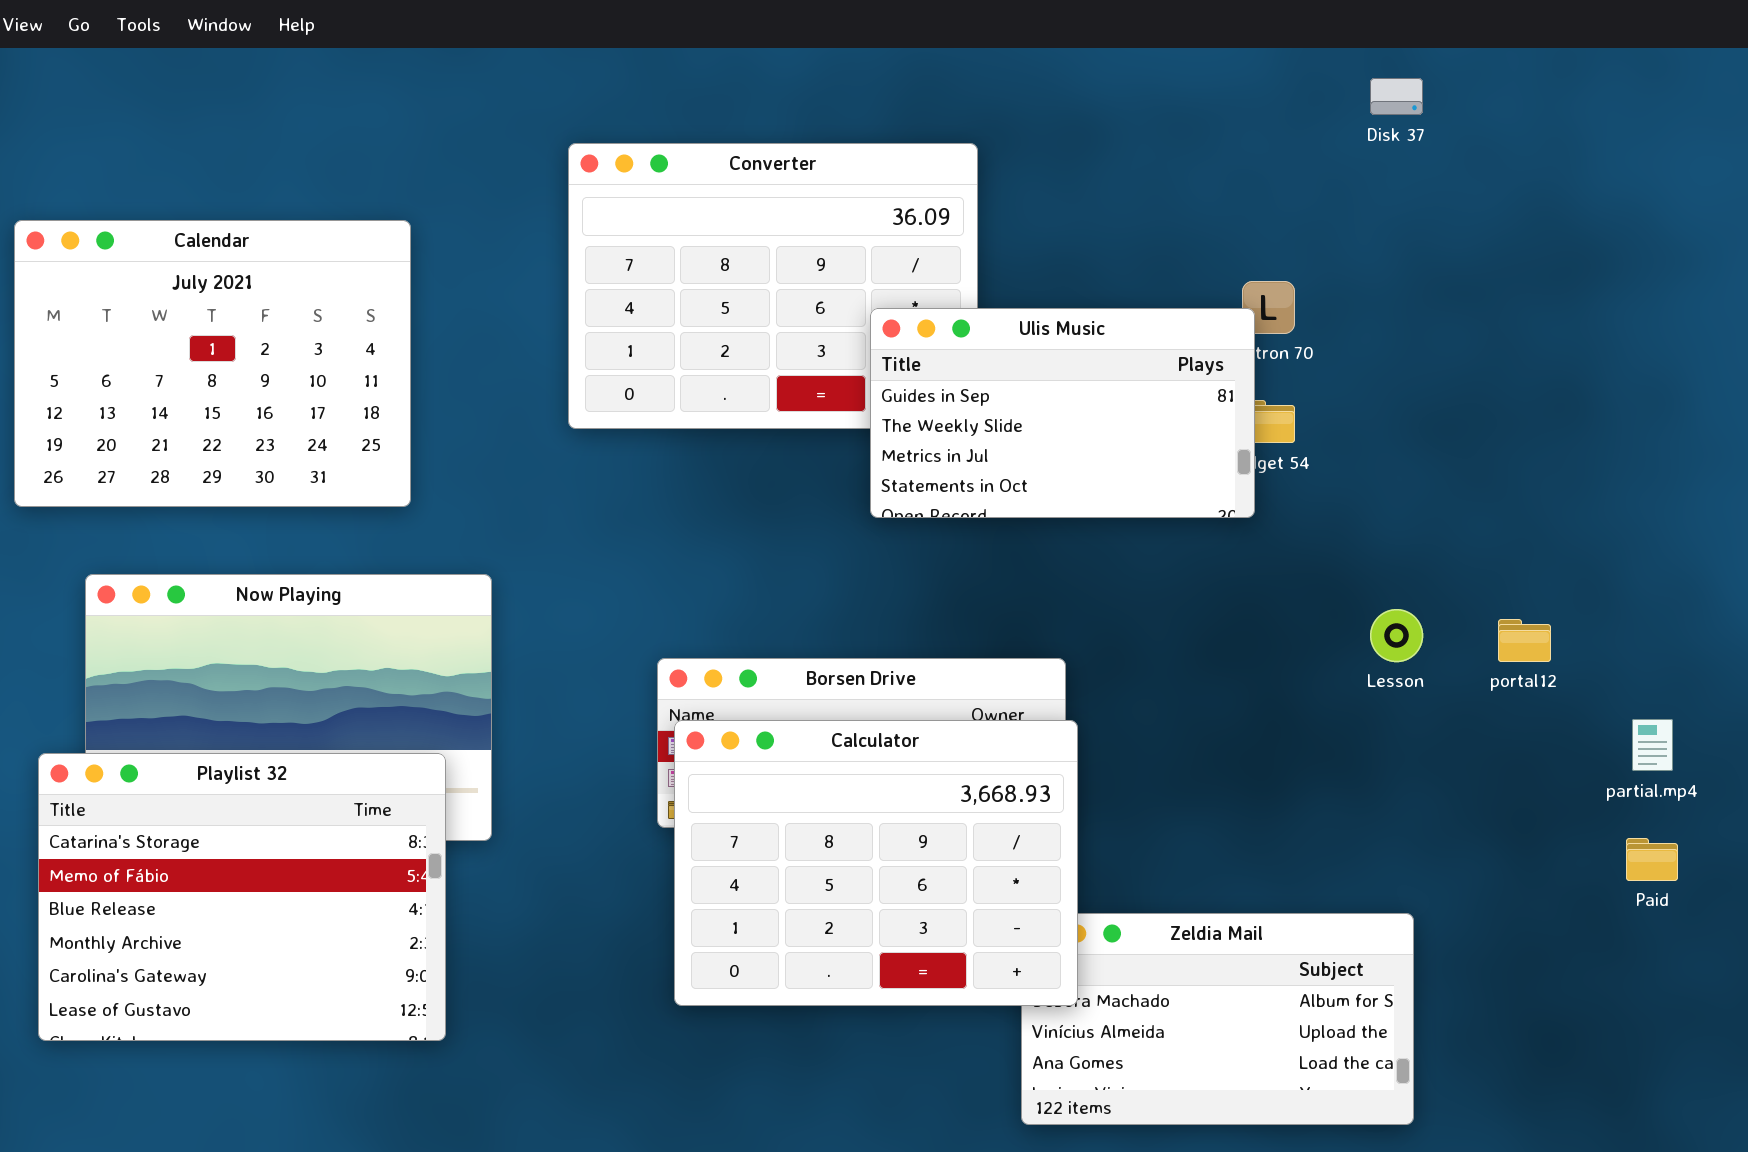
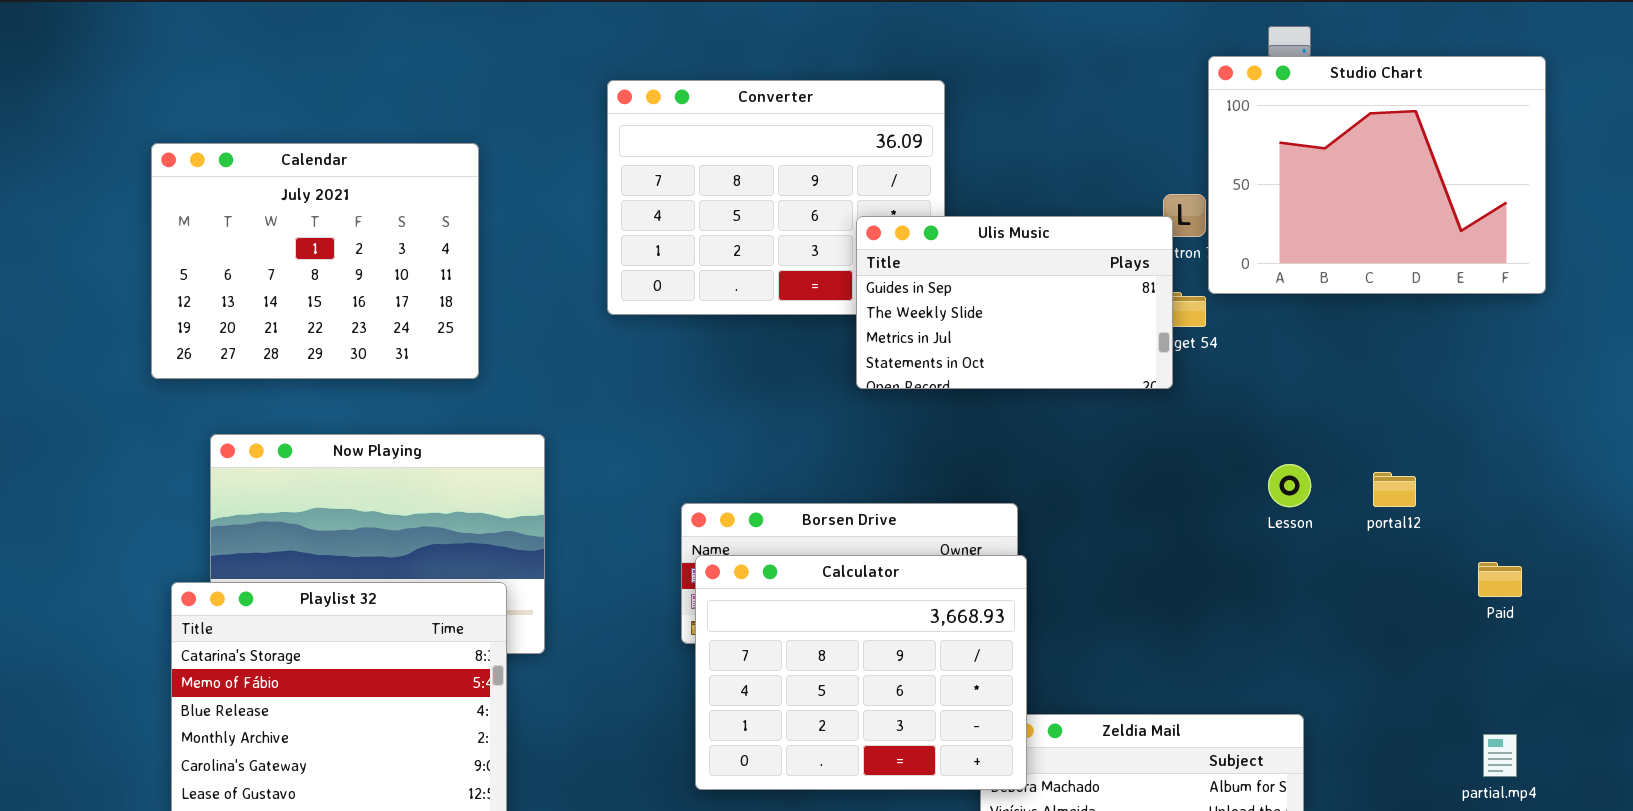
Studio Chart: none -> [1208,56,1546,294], opened
partial.mp4: [1632,719,1673,771] -> [1483,734,1517,777], moved
Paid: [1626,838,1678,881] -> [1478,562,1522,597], moved

